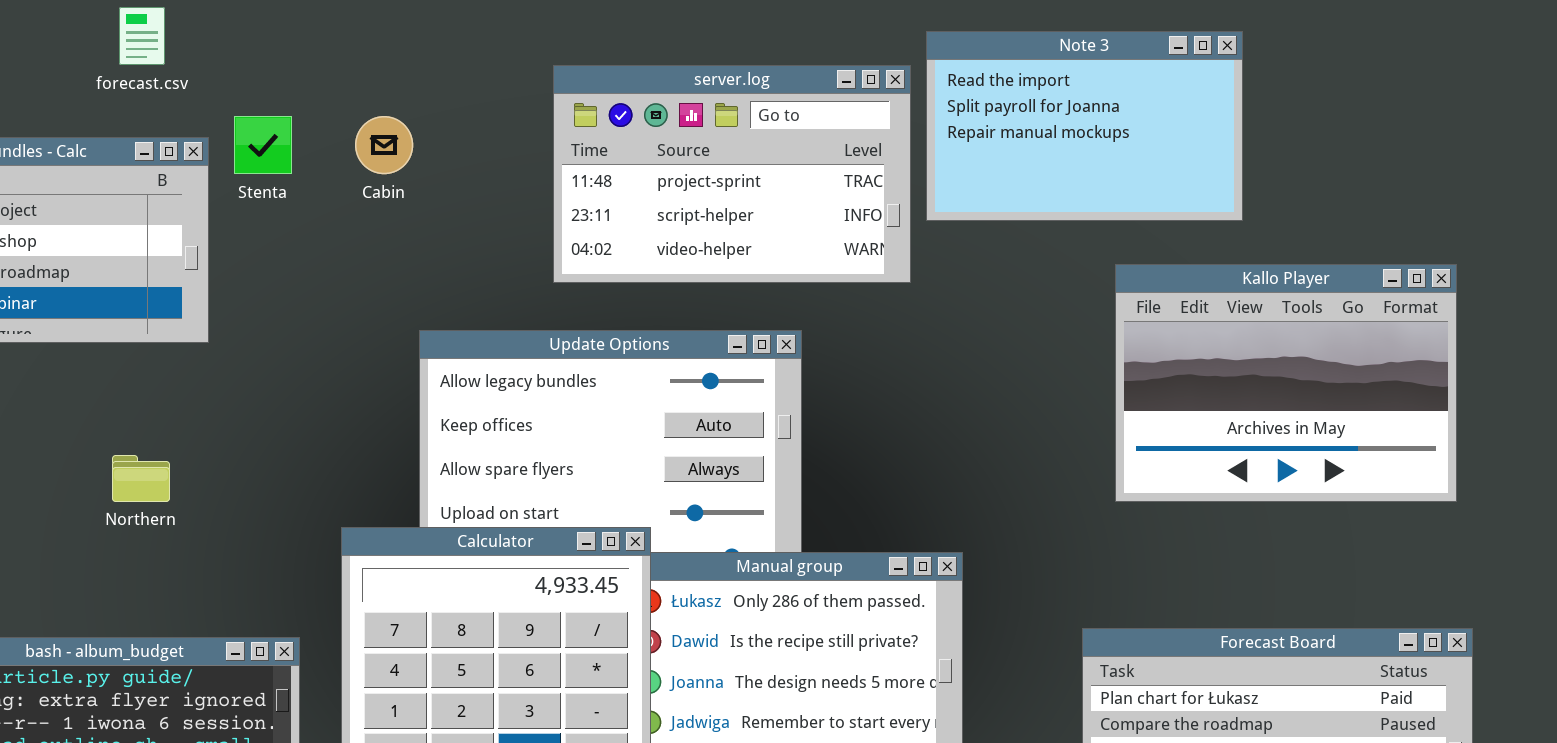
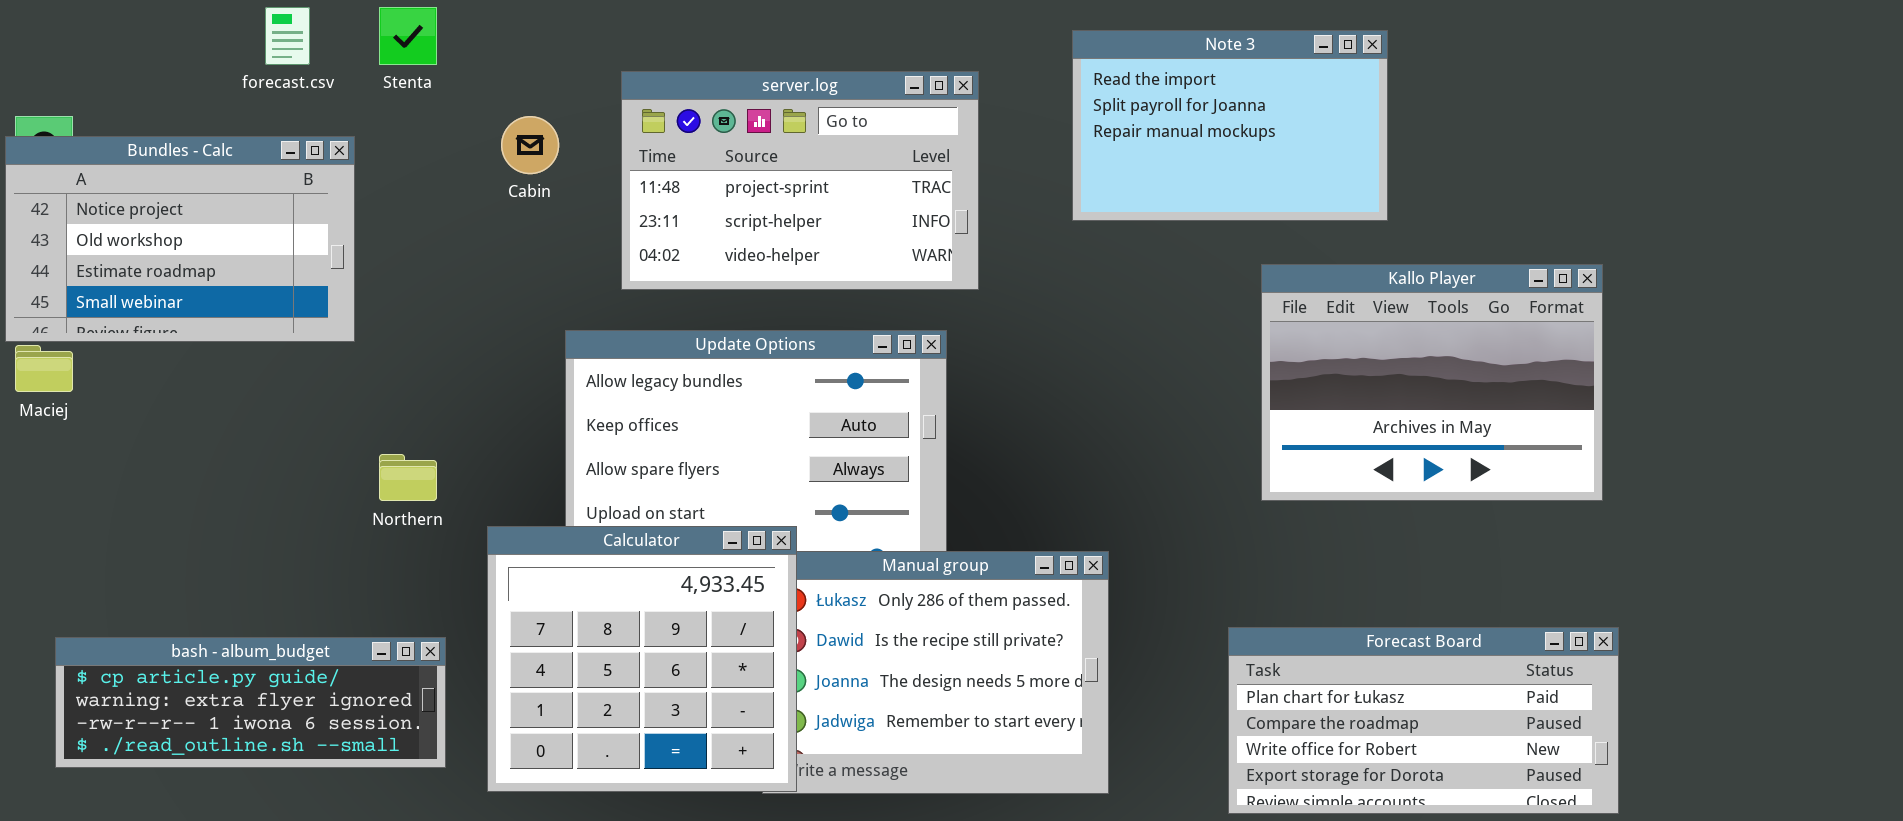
server.log: [553,65,911,283] -> [621,71,979,290], moved
Stenta: [234,116,292,174] -> [379,7,437,65], moved
Northern: [112,455,170,502] -> [379,454,437,501], moved

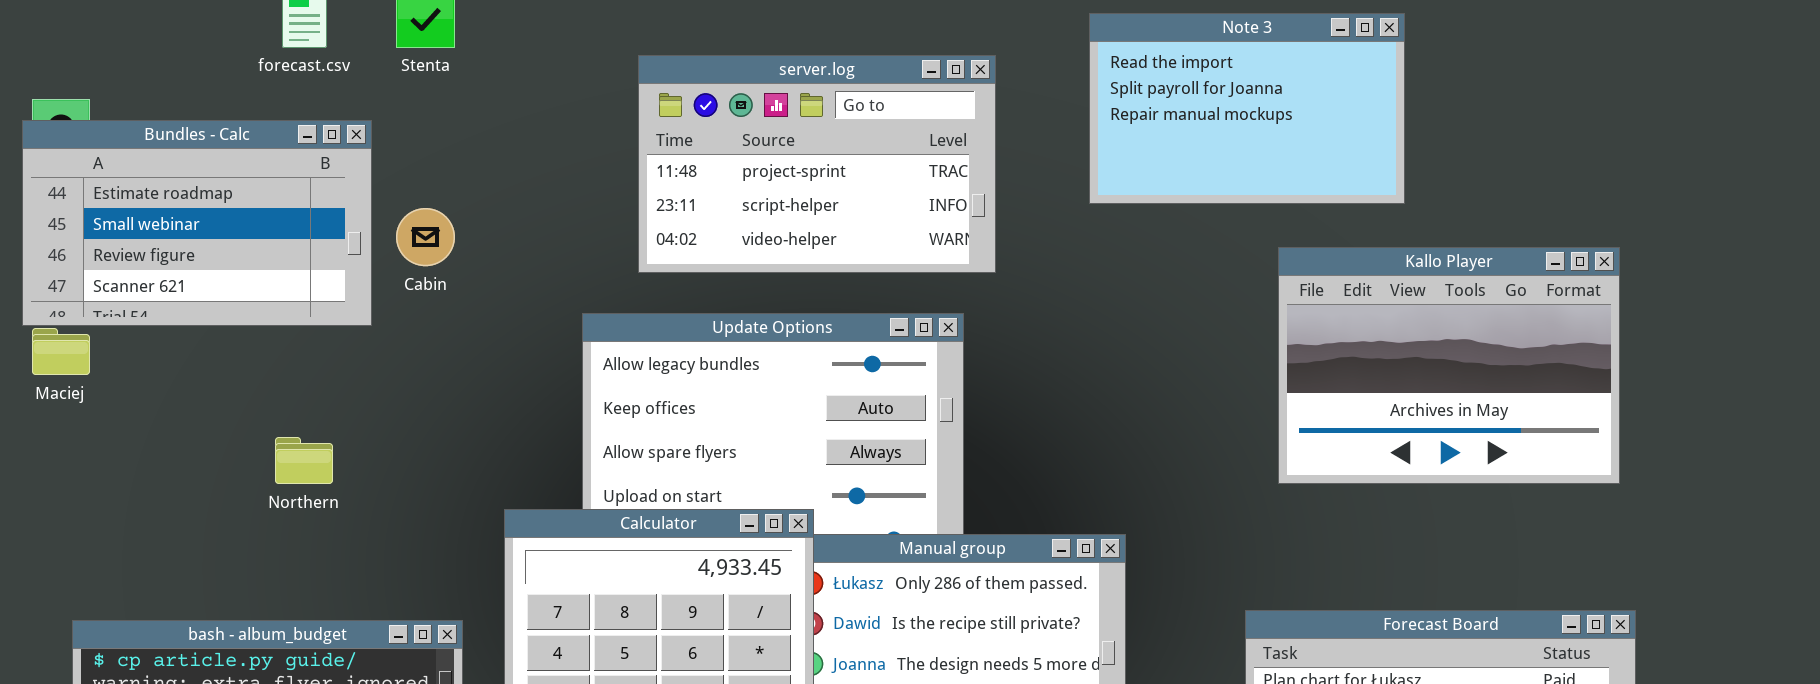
Cabin: [501,116,559,174] -> [396,208,455,266], moved
Bundles - Calc: [5,136,355,342] -> [22,120,372,326], scrolled down 2 rows
Northern: [379,454,437,501] -> [275,437,333,484], moved

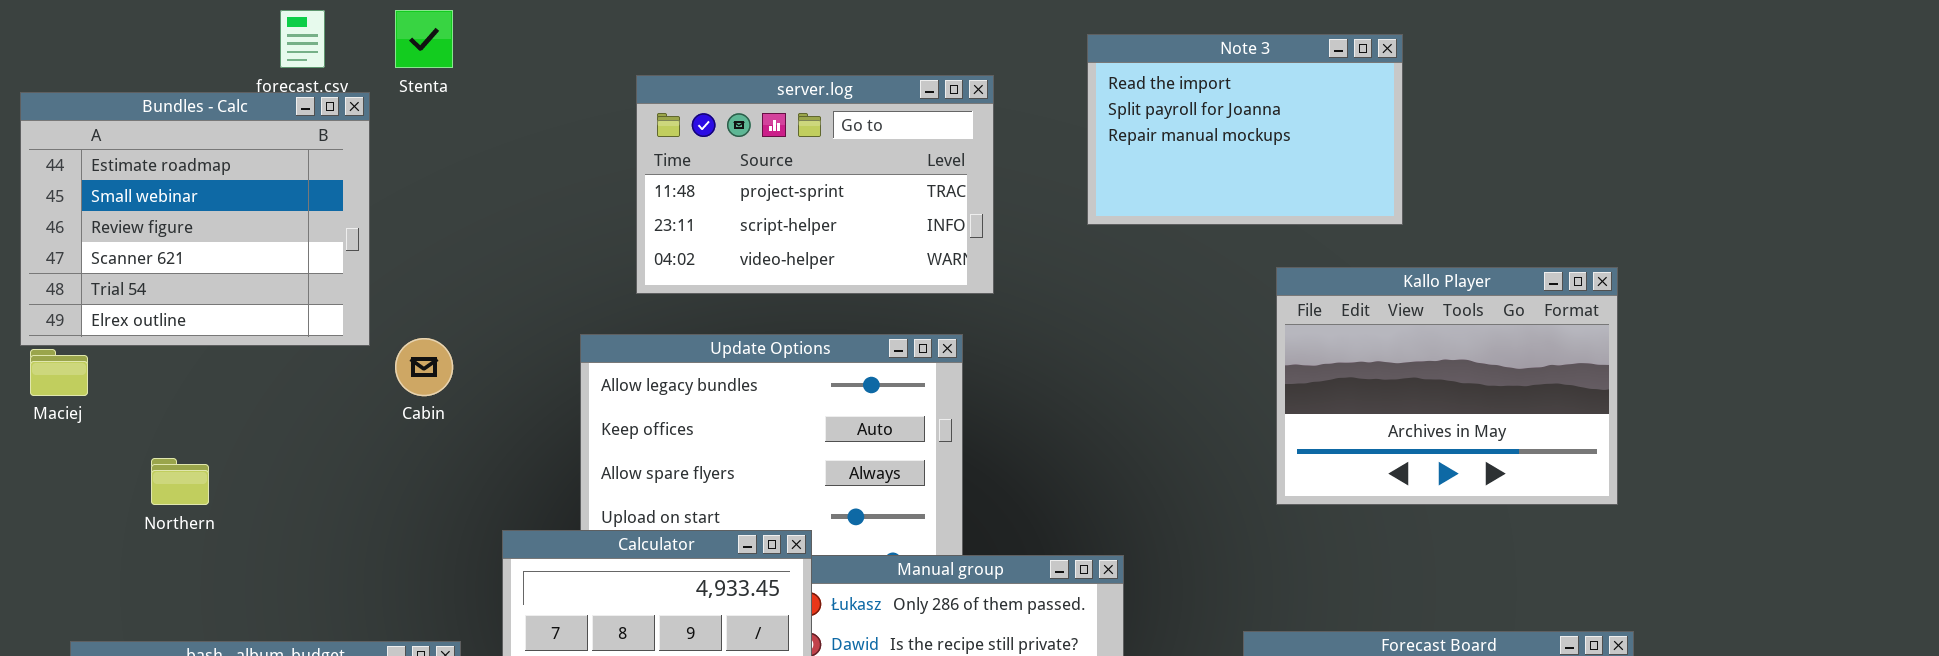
Bundles - Calc: [22,120,372,326] -> [20,92,370,346], resized
Cabin: [396,208,455,266] -> [395,338,453,396], moved
Northern: [275,437,333,484] -> [151,458,209,505], moved

